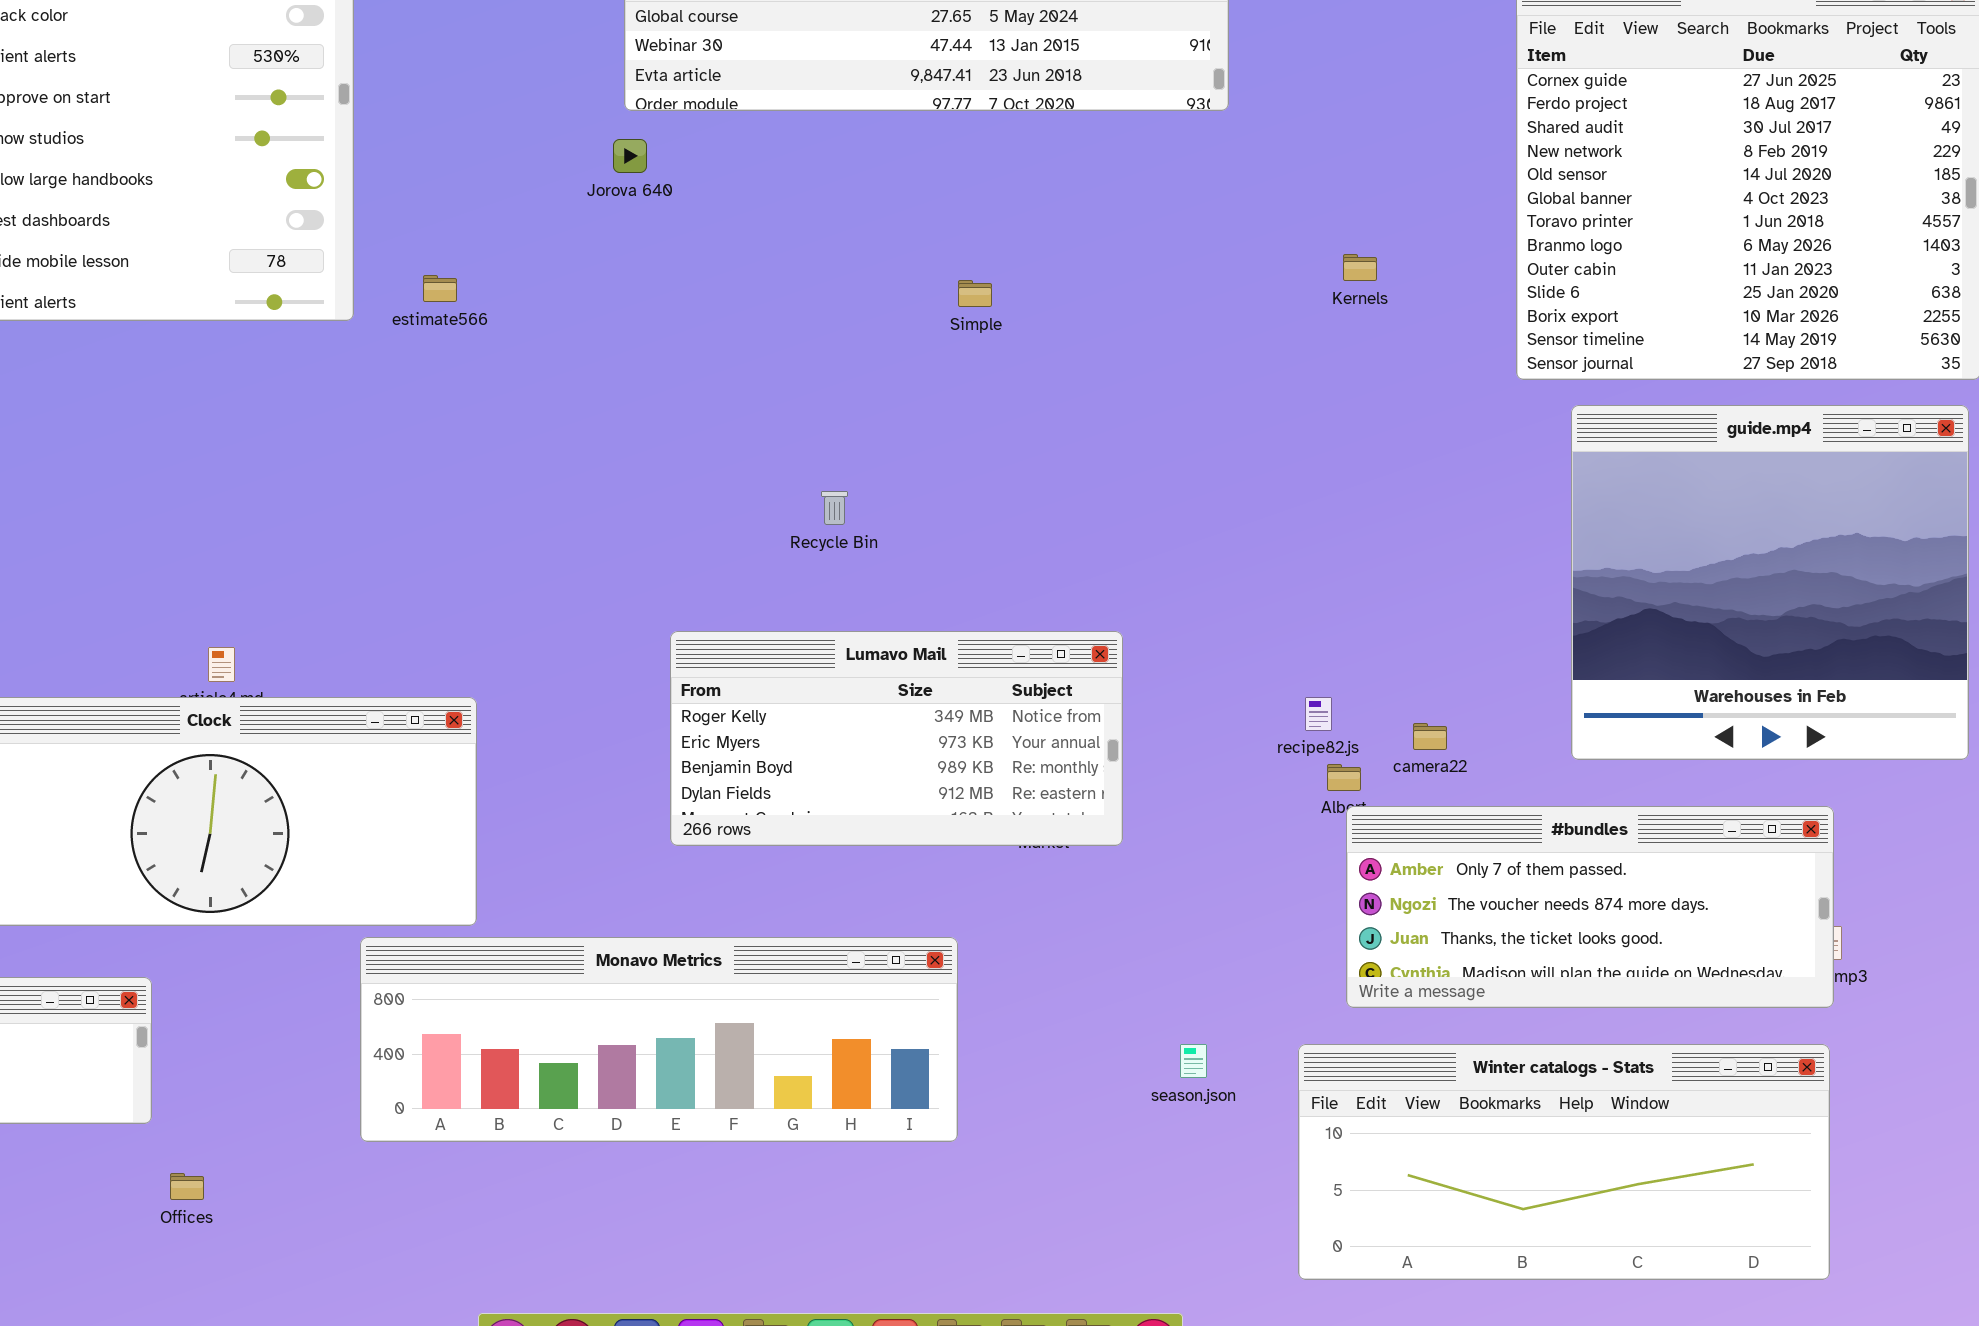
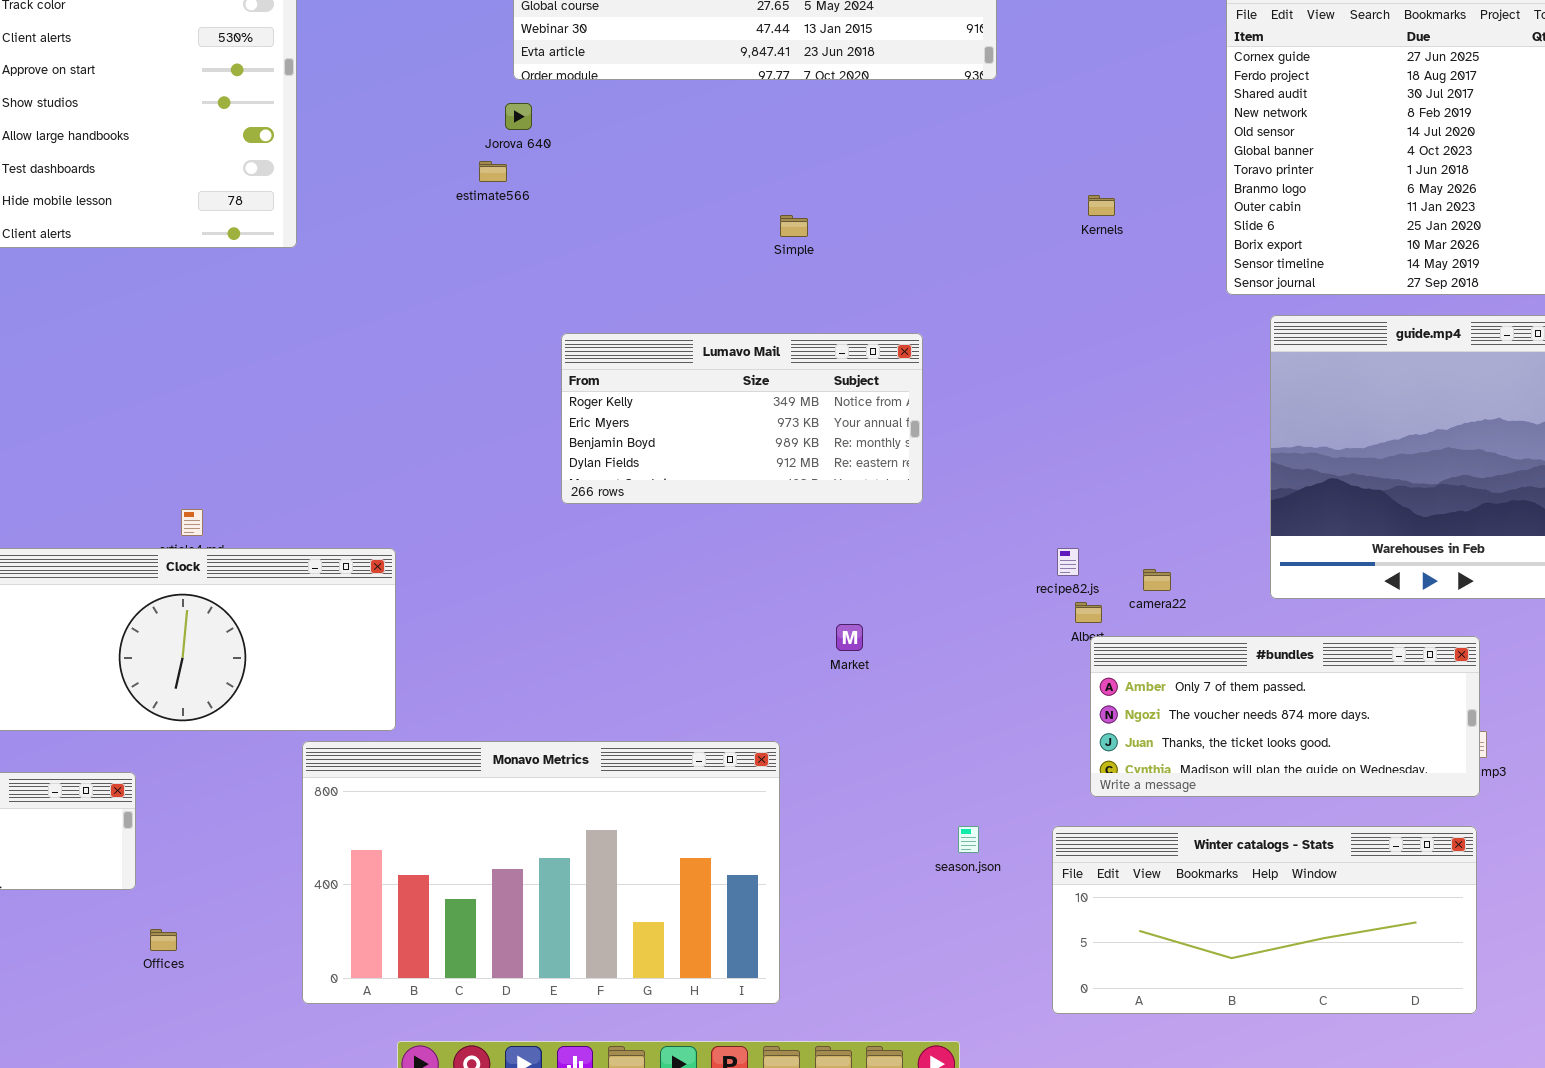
estimate566: [423,275,457,302] -> [479,161,507,182], moved
Lumavo Mail: [670,631,1123,846] -> [561,333,923,504], moved
Monavo Metrics: [360,937,958,1142] -> [302,741,780,1004], resized

